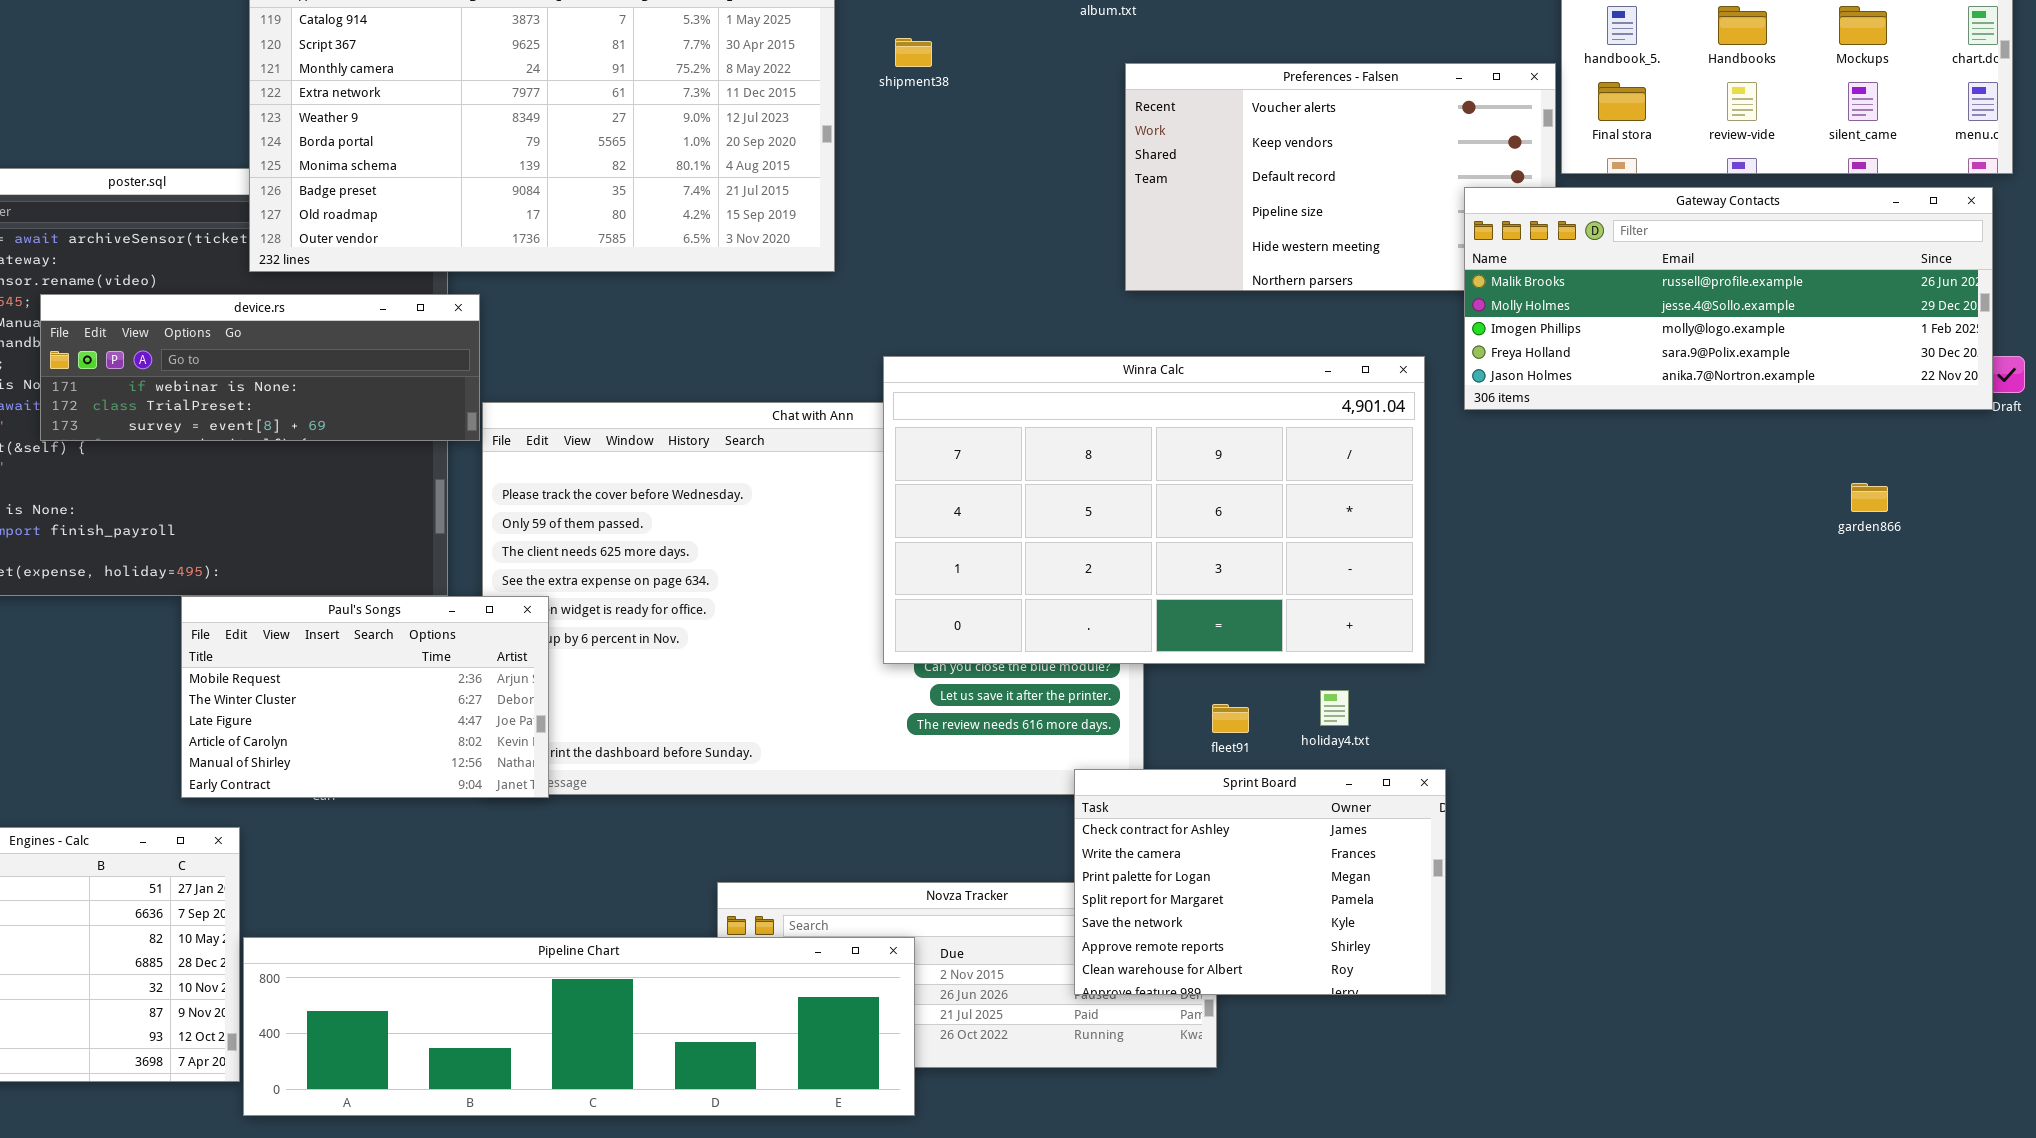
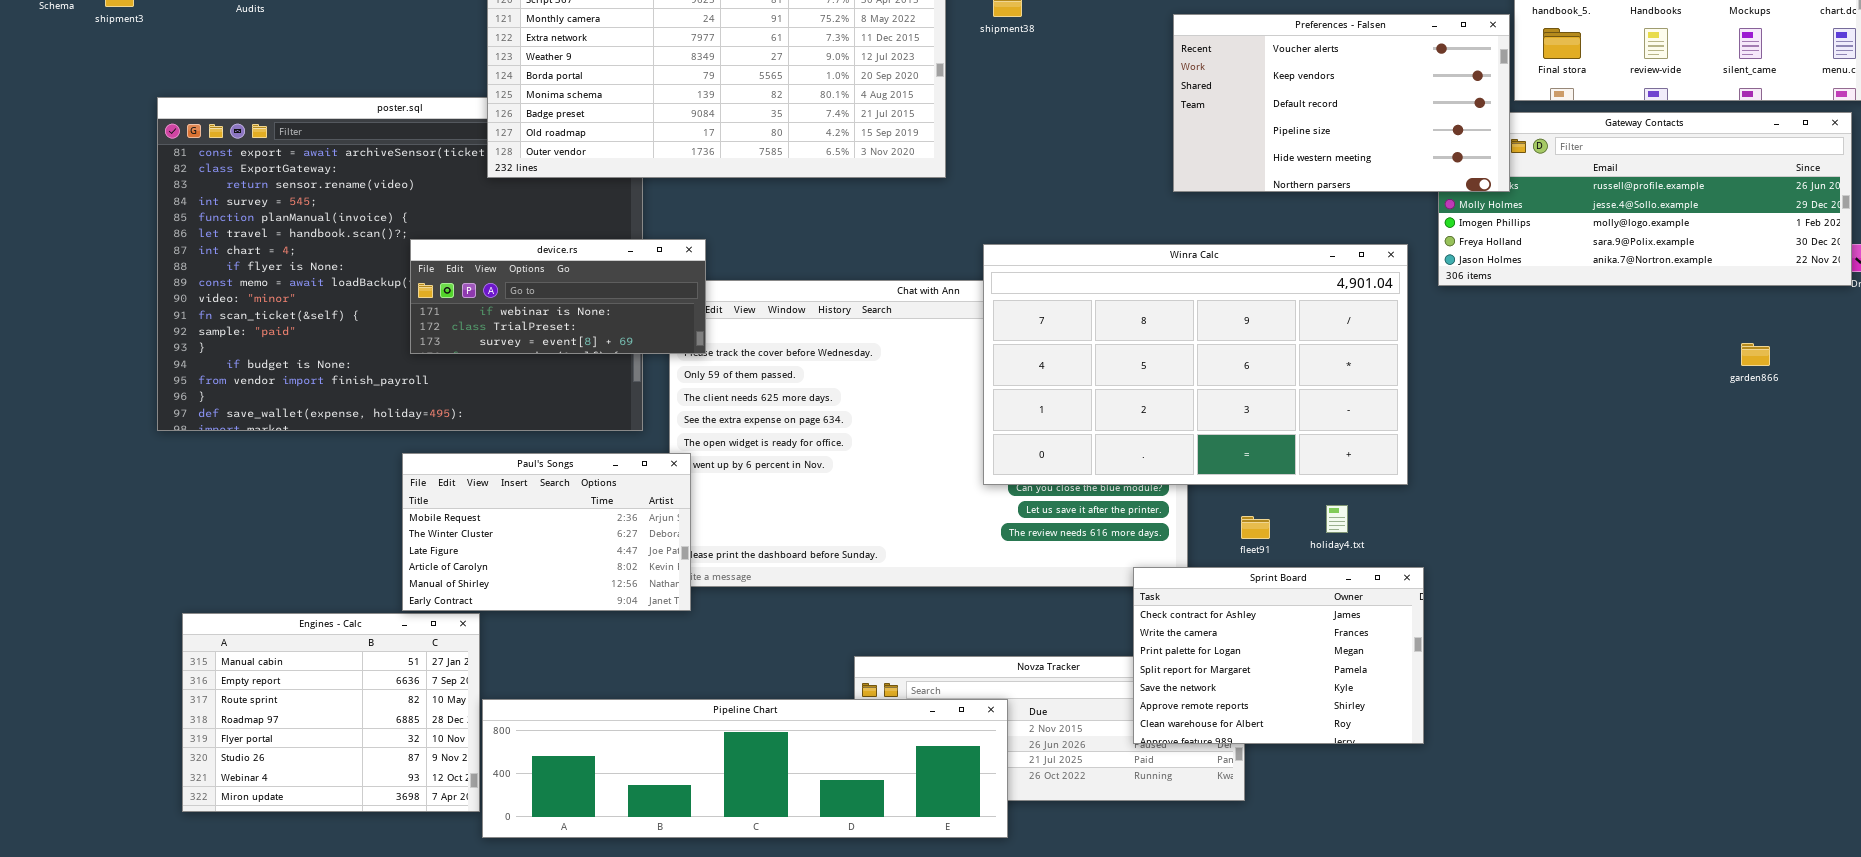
Preferences - Falsen: [1125,63,1556,291] -> [1173,14,1510,192], raised
device.rs: [40,294,480,441] -> [410,239,706,354], moved, resized
Paul's Songs: [181,596,549,798] -> [402,453,691,611], moved

